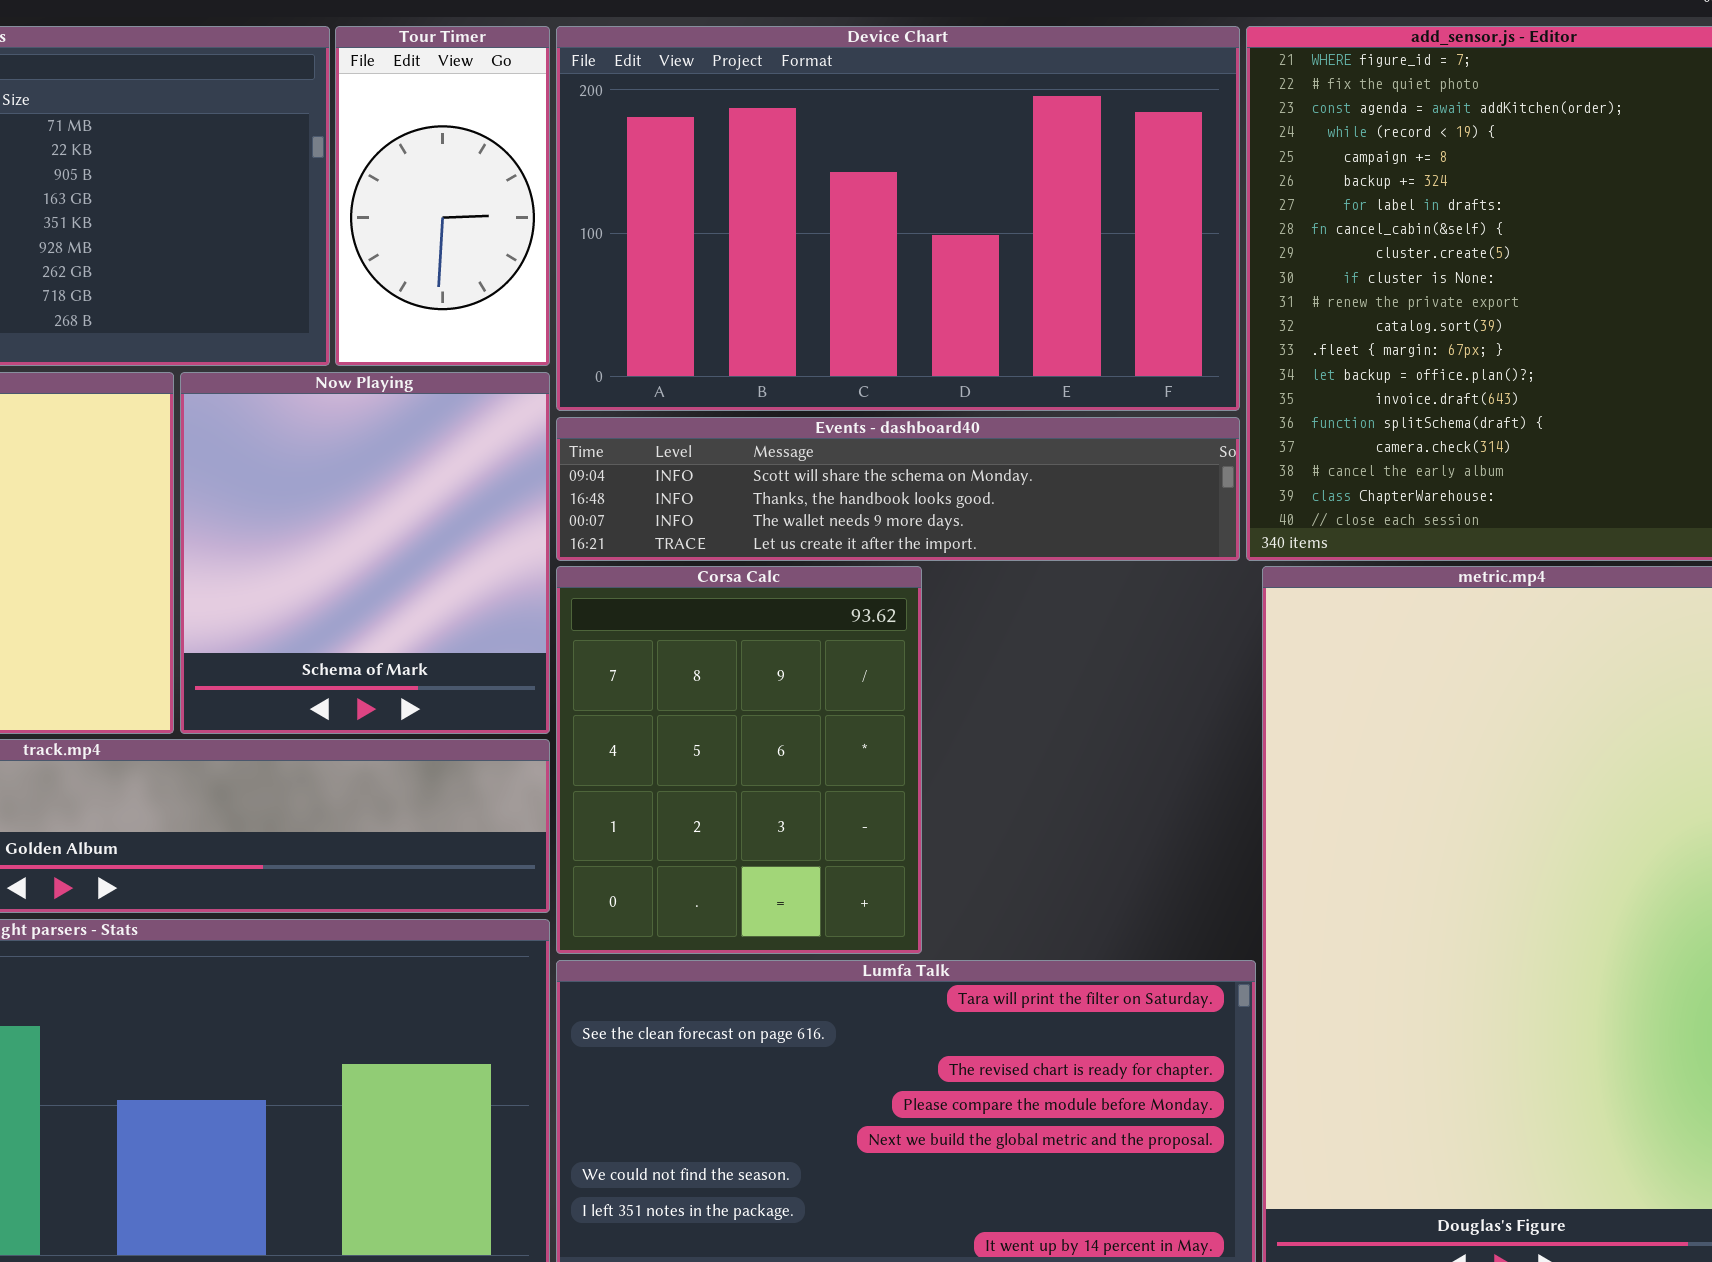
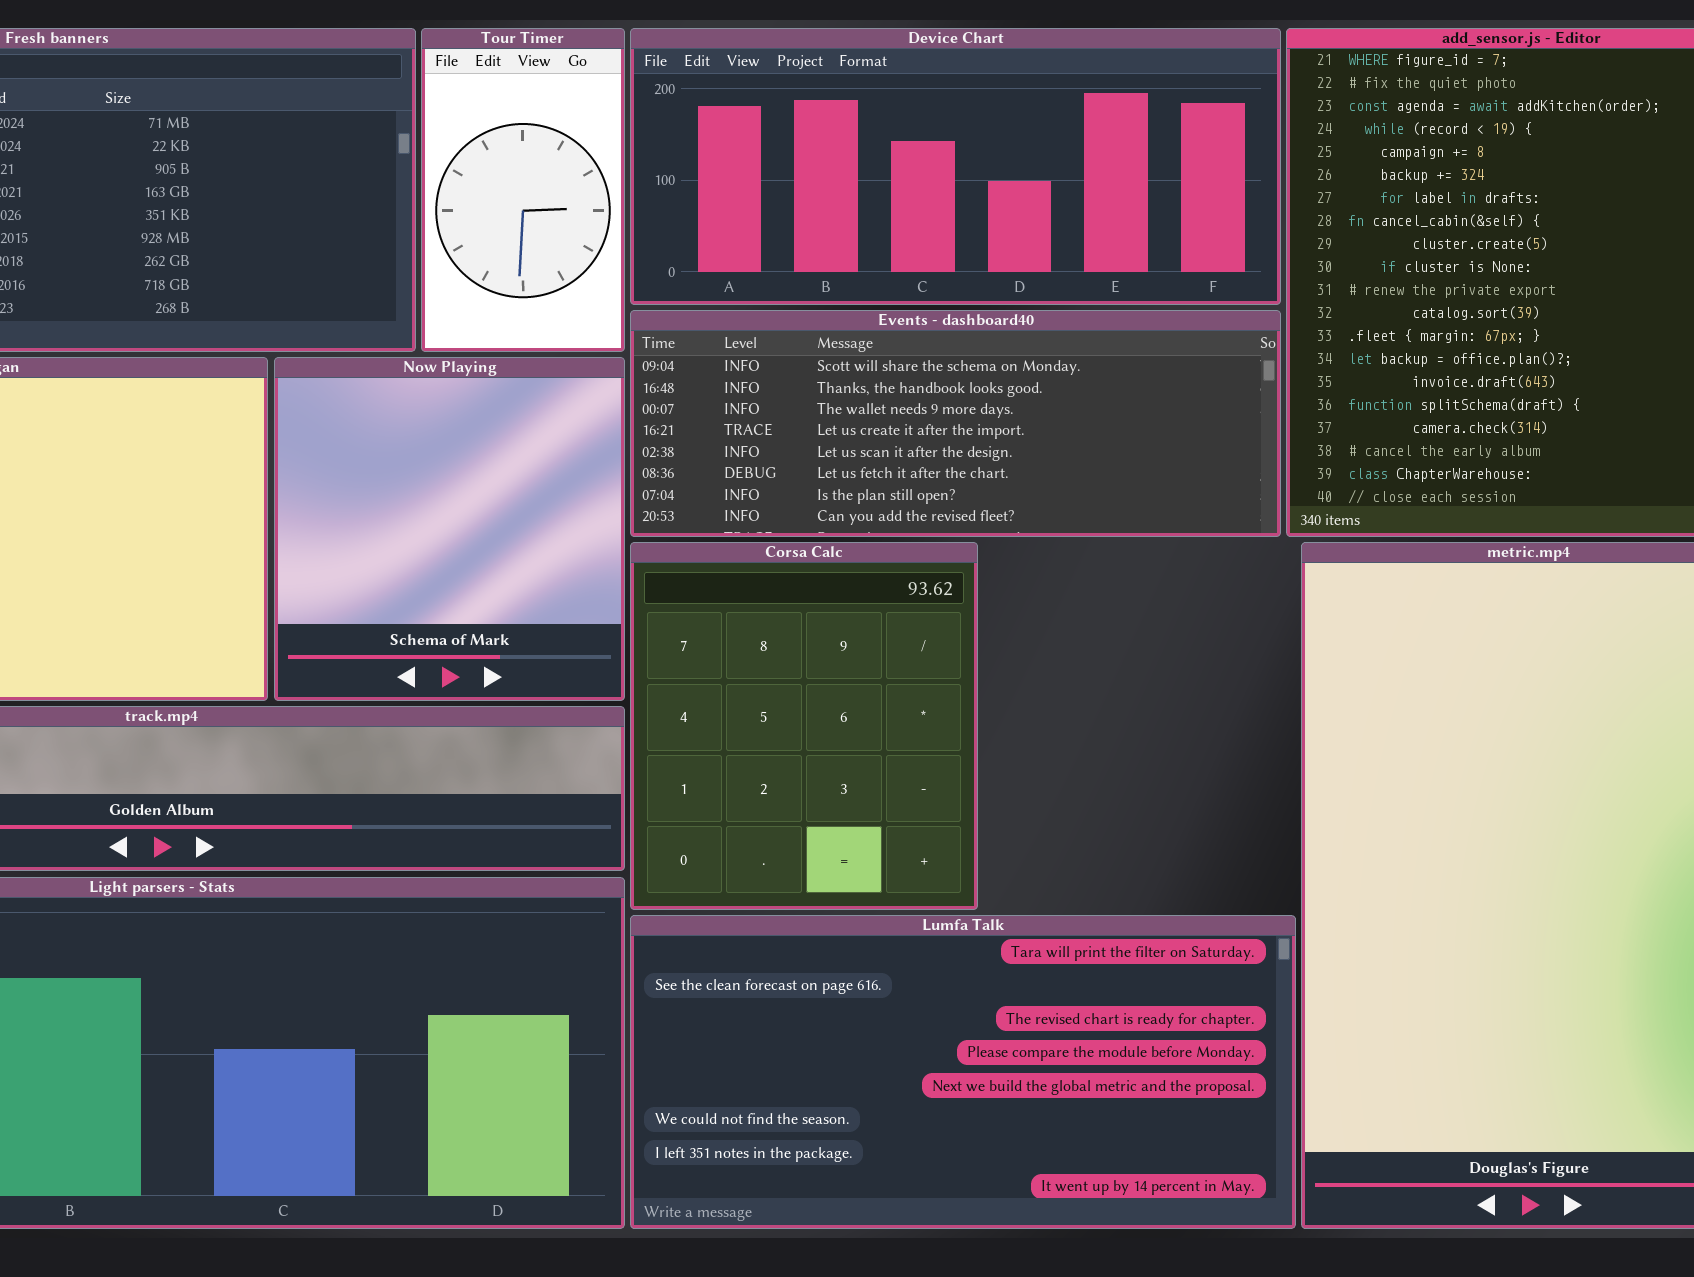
Device Chart: [556,26,1240,411] -> [630,28,1281,305], resized
Events - dashboard40: [556,417,1240,561] -> [630,310,1281,537], resized

